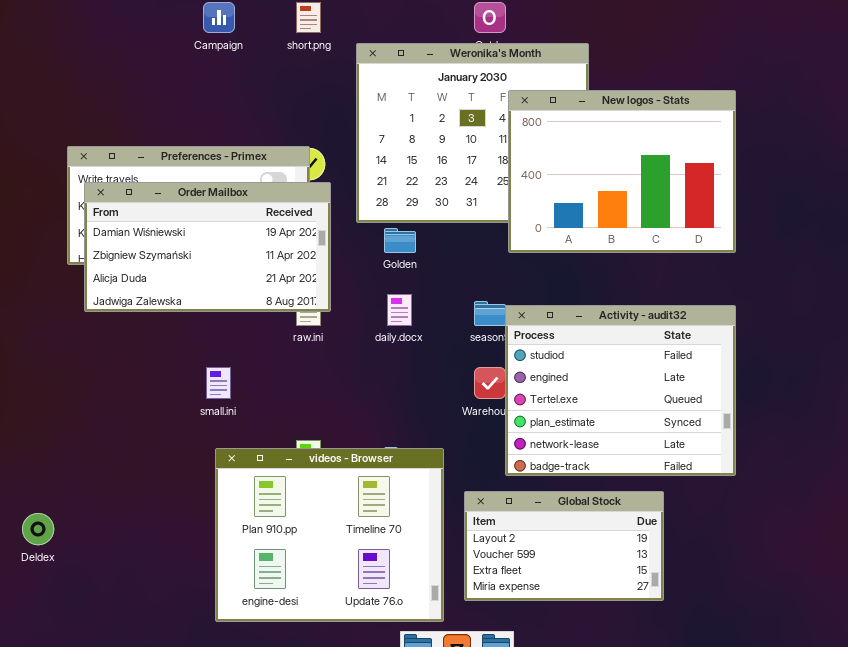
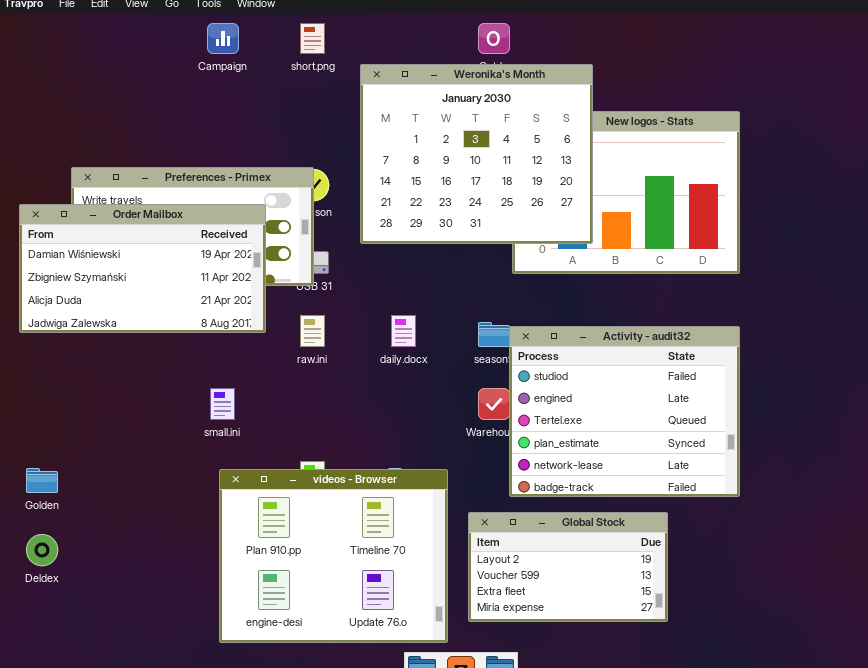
Weronika's Month: [356,43,589,223] -> [360,64,593,244], raised
Order Mailbox: [84,182,331,312] -> [19,204,266,333], moved
Golden: [384,228,416,253] -> [26,468,58,493], moved

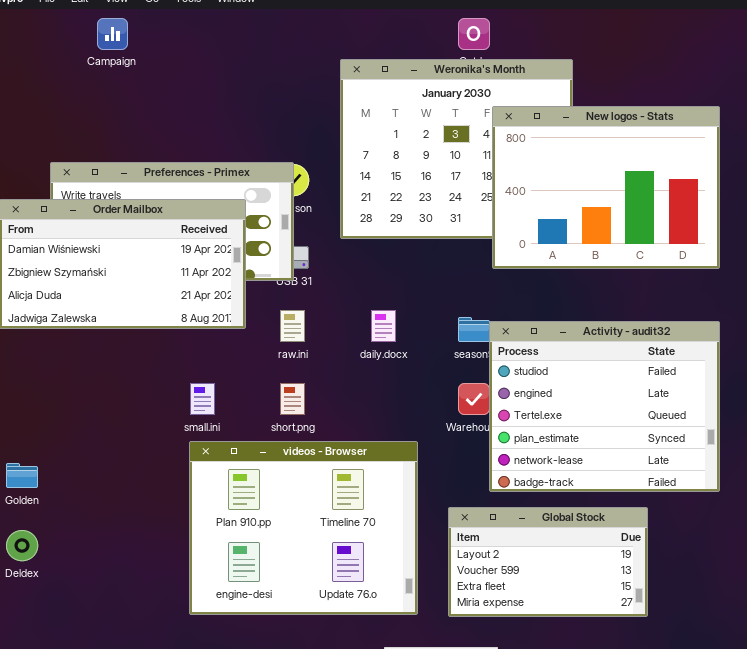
Campaign: [207,23,239,54] -> [97,18,128,50], moved
short.png: [300,23,325,54] -> [280,383,305,415], moved
New logos - Stats: [512,111,740,274] -> [492,106,720,269], raised
videos - Browser: [219,469,448,643] -> [189,441,418,615], moved

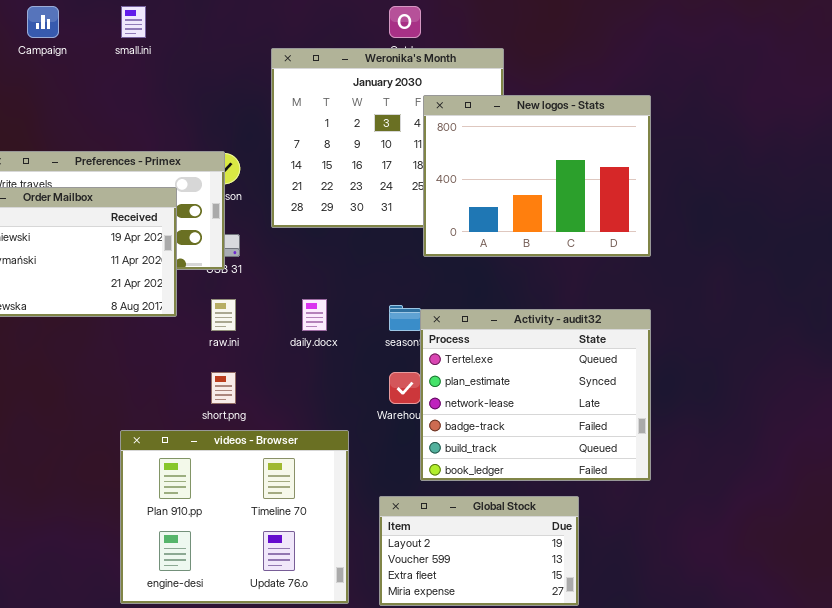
Activity - audit32: [489,321,720,492] -> [420,309,651,481], scrolled down 2 rows
small.ini: [190,383,215,415] -> [121,6,146,38], moved

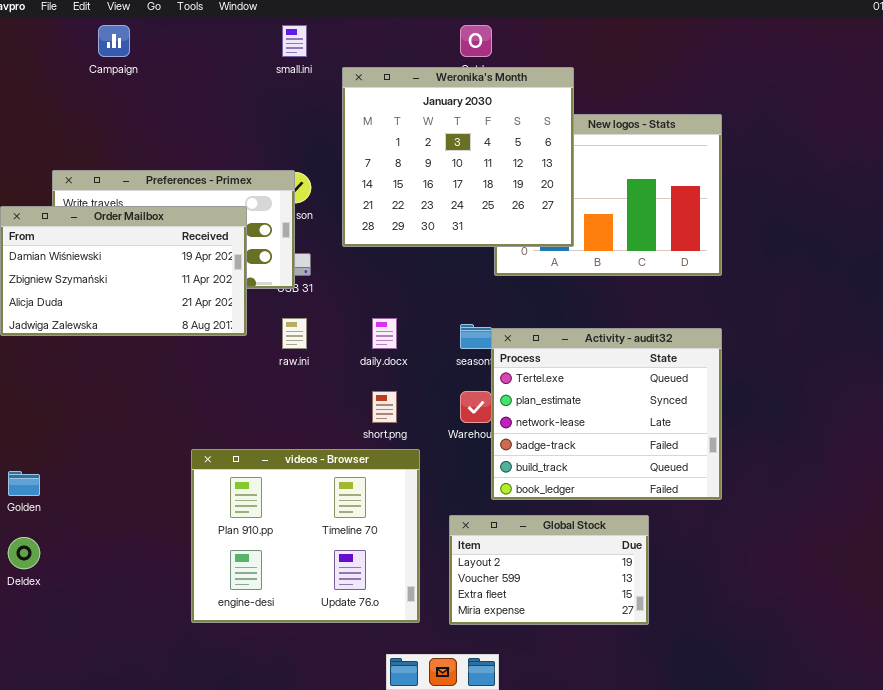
small.ini: [121,6,146,38] -> [282,25,307,57], moved
Weronika's Month: [271,48,504,228] -> [342,67,574,247], raised
short.png: [211,372,236,404] -> [372,391,397,423], moved

